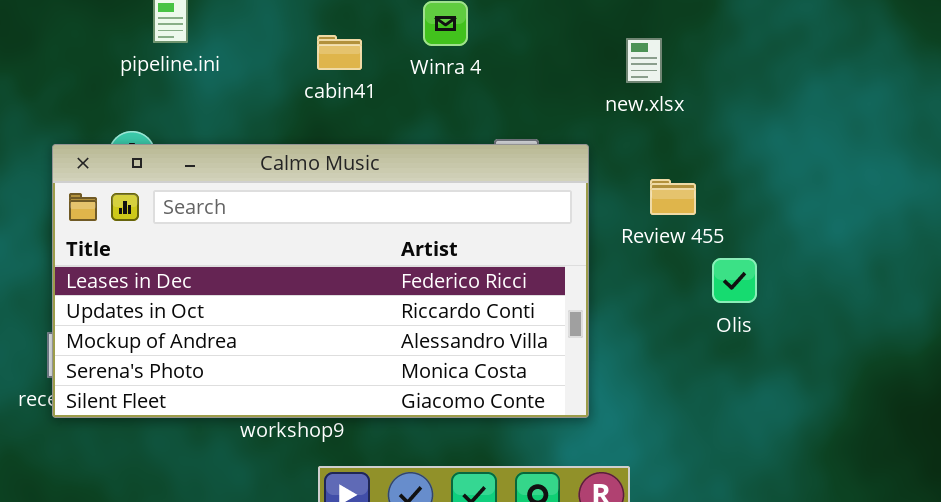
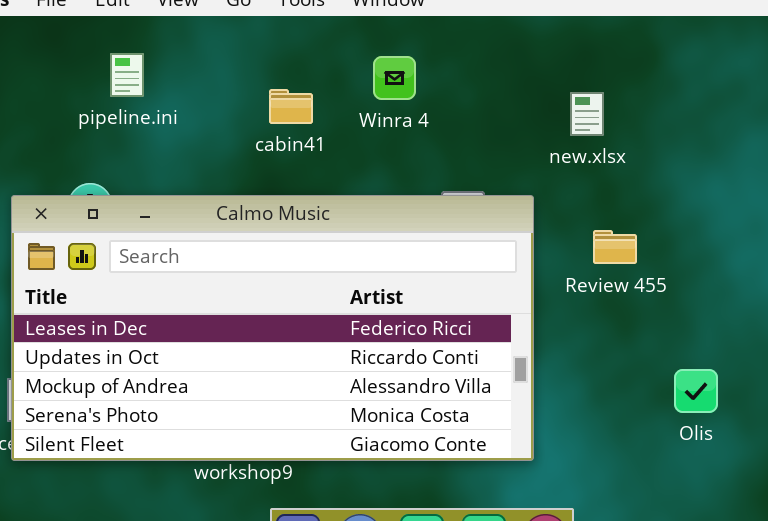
Olis: [712,258,757,303] -> [674,369,718,413], moved

